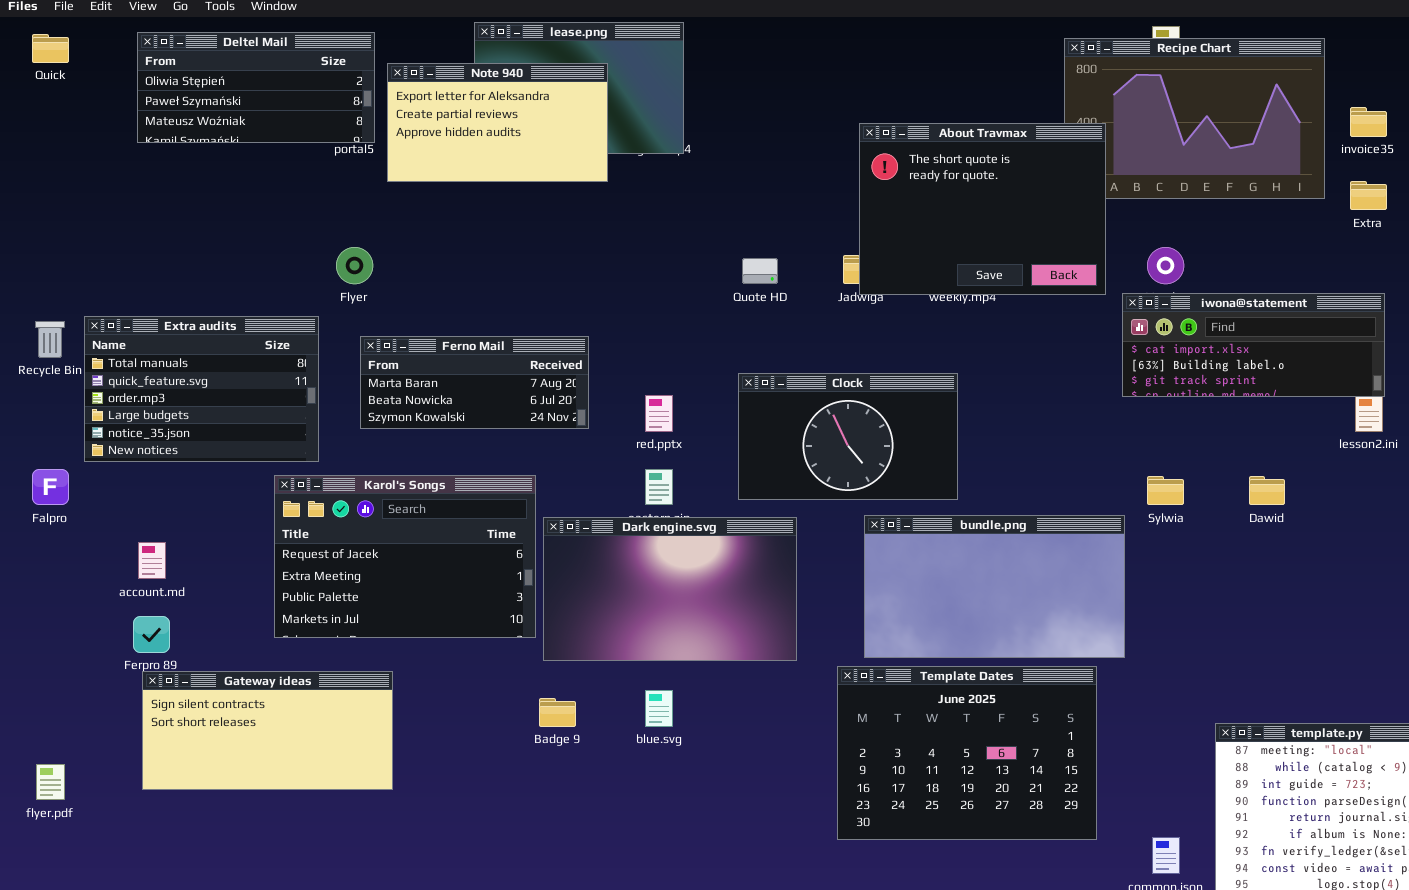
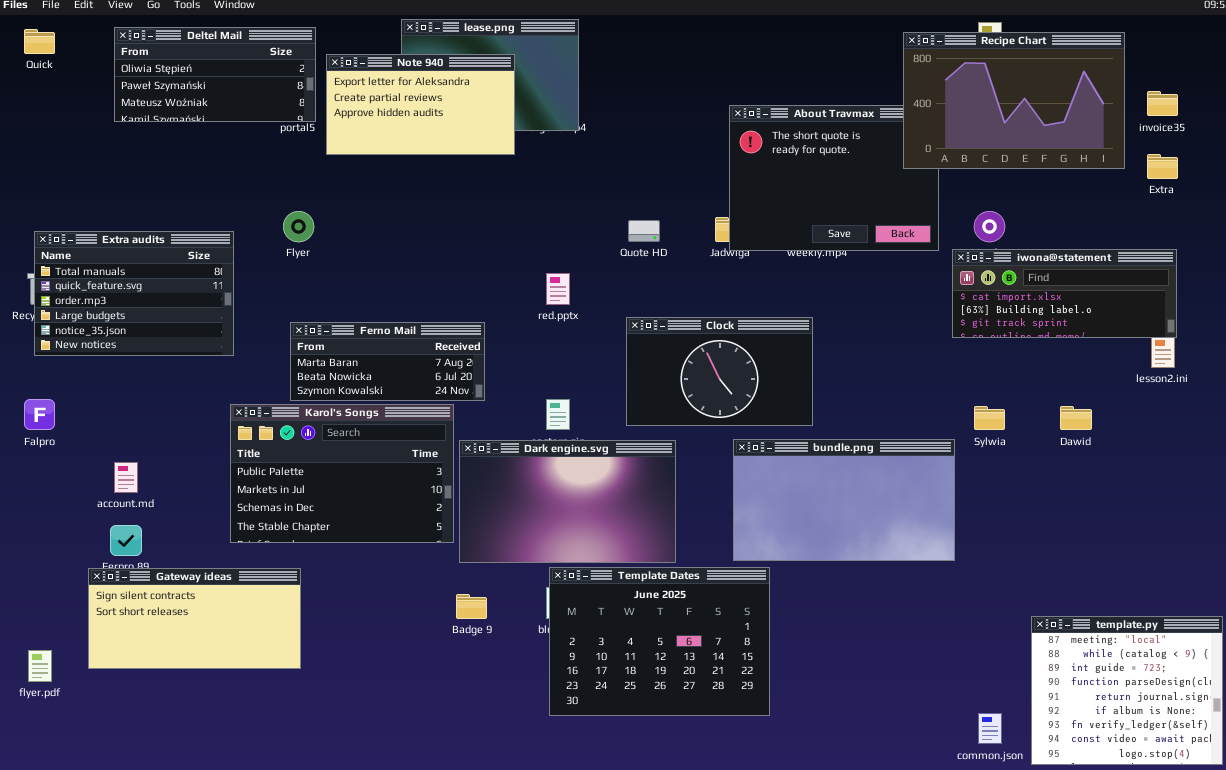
Recipe Chart: [1064,38,1325,199] -> [903,32,1125,169], raised
Extra audits: [84,316,319,462] -> [34,231,234,356], moved
Ferno Mail: [360,336,589,429] -> [290,322,485,401], moved
red.pptx: [645,395,673,432] -> [546,273,570,305], moved
Karol's Songs: [274,475,536,638] -> [230,404,454,543], scrolled down 2 rows
Template Dates: [837,666,1097,840] -> [549,567,770,716], moved
Gateway ideas: [142,671,393,790] -> [88,568,301,669], moved

